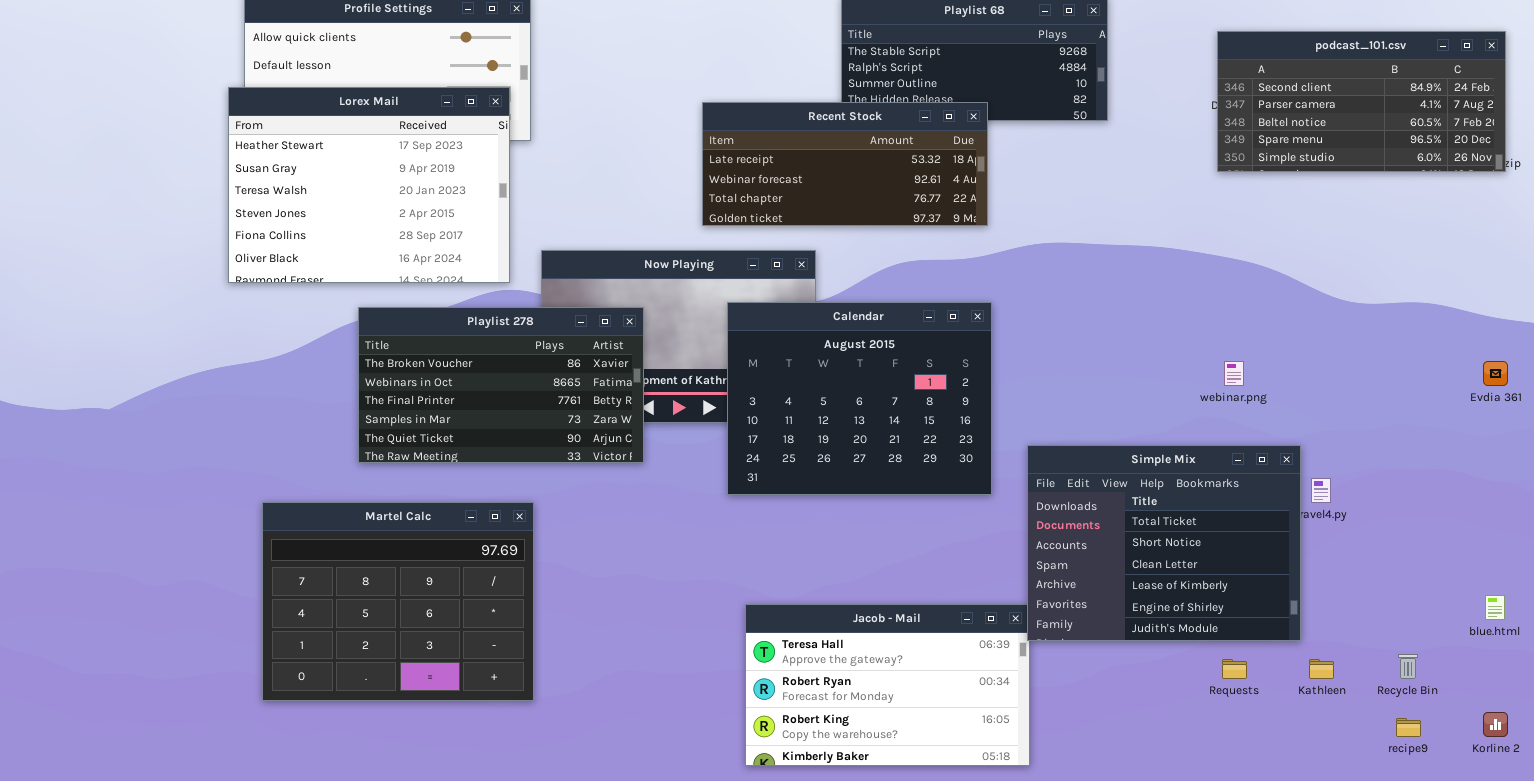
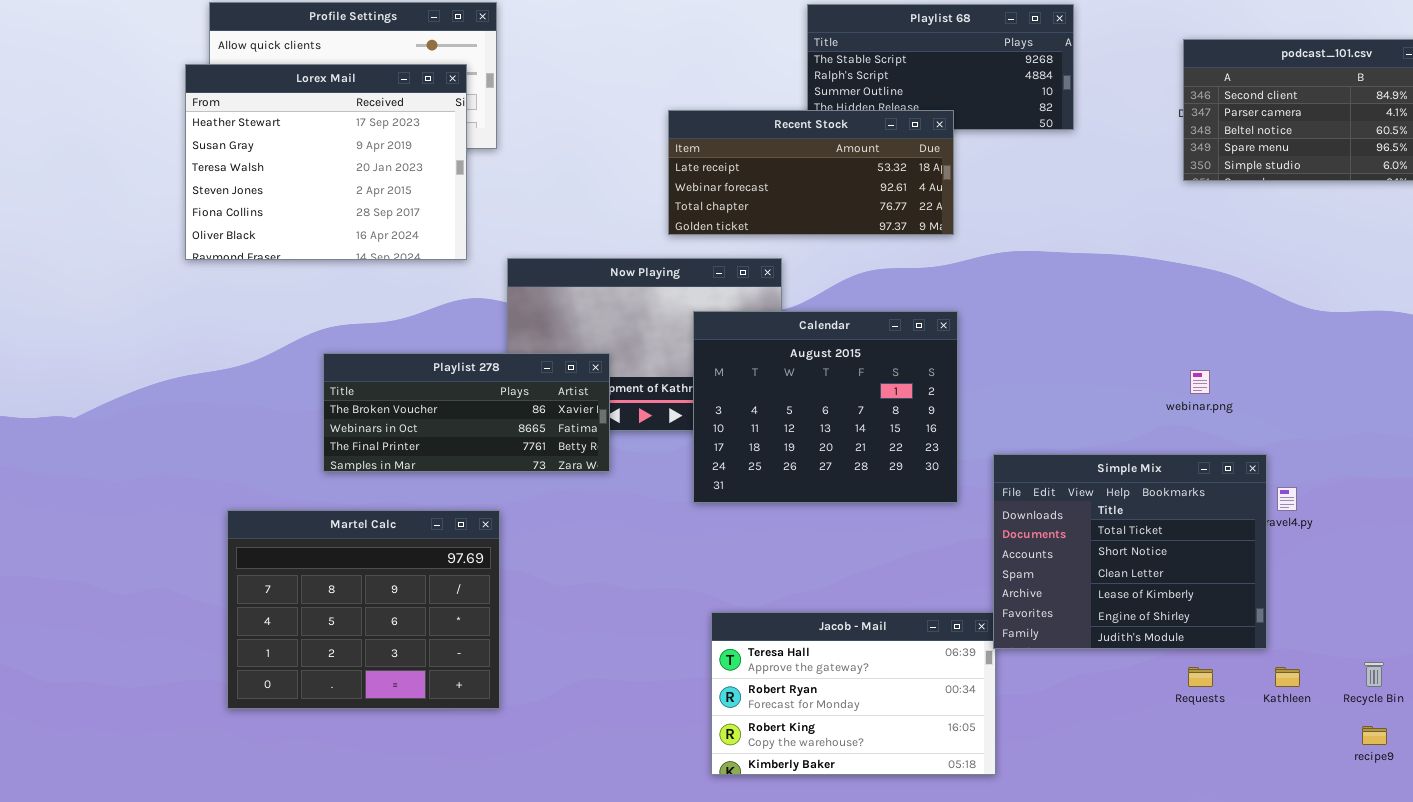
Lorex Mail: [228,87,510,283] -> [185,64,467,260], moved
Playlist 278: [358,307,644,463] -> [323,353,610,472], resized

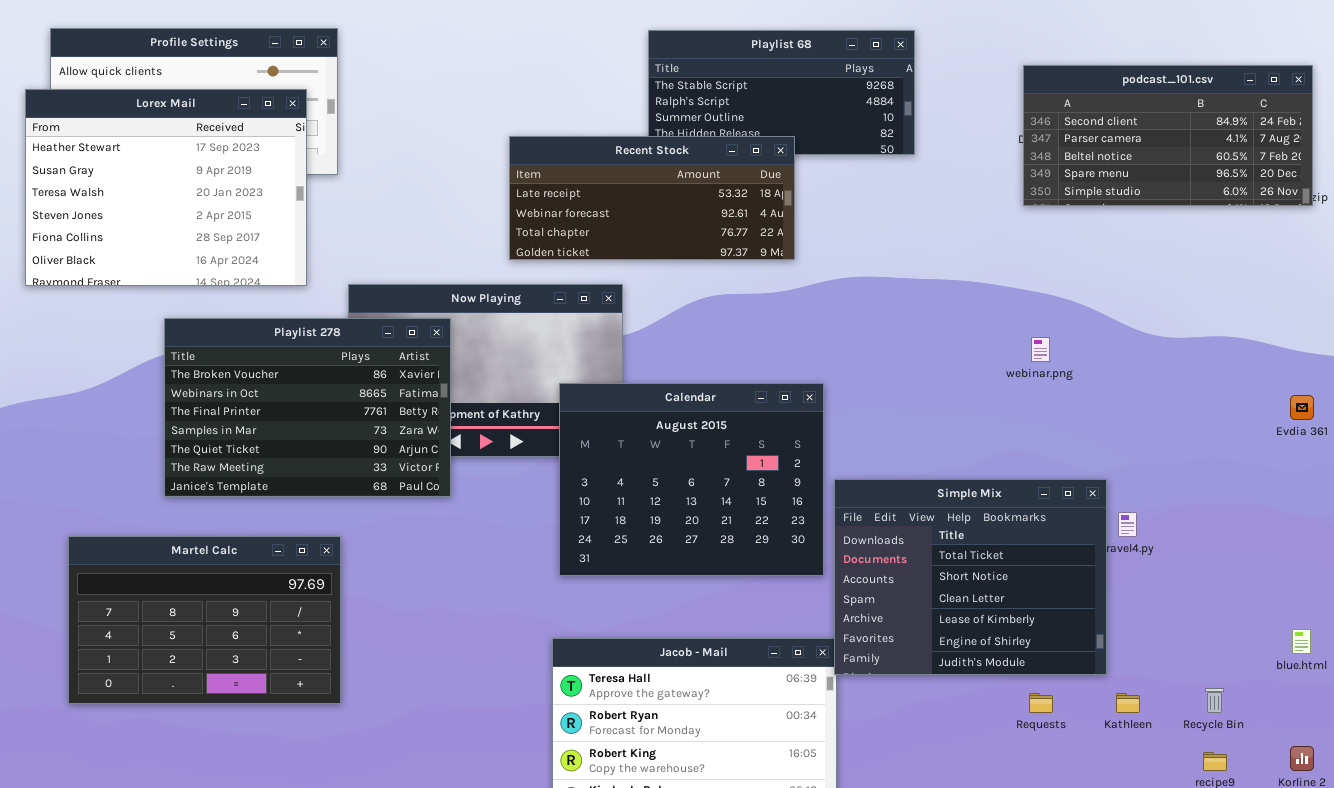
Calendar: [693,311,958,503] -> [559,383,824,576], moved
Playlist 278: [323,353,610,472] -> [164,318,451,497], resized
webinar.png: [1190,370,1210,394] -> [1031,337,1050,362], moved
Martel Calc: [227,510,500,709] -> [68,536,341,704], resized

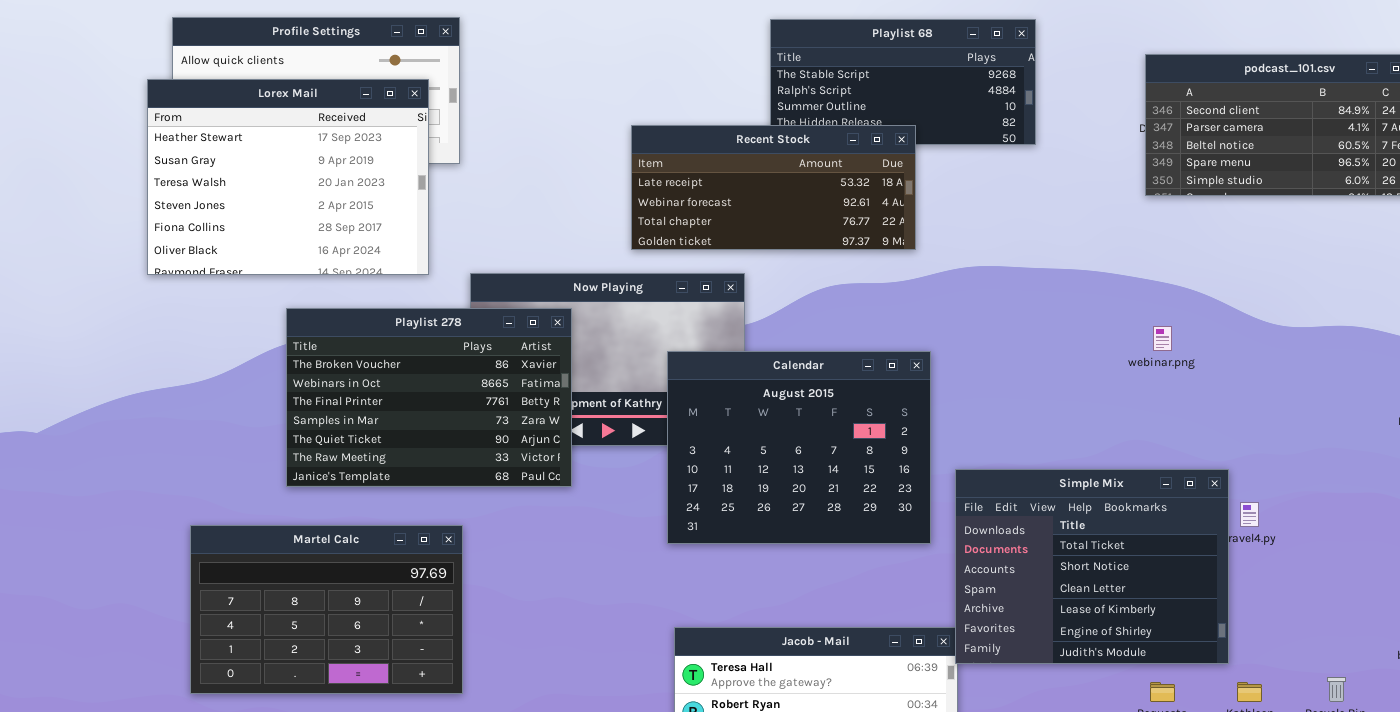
Calendar: [559,383,824,576] -> [667,351,931,544], moved

